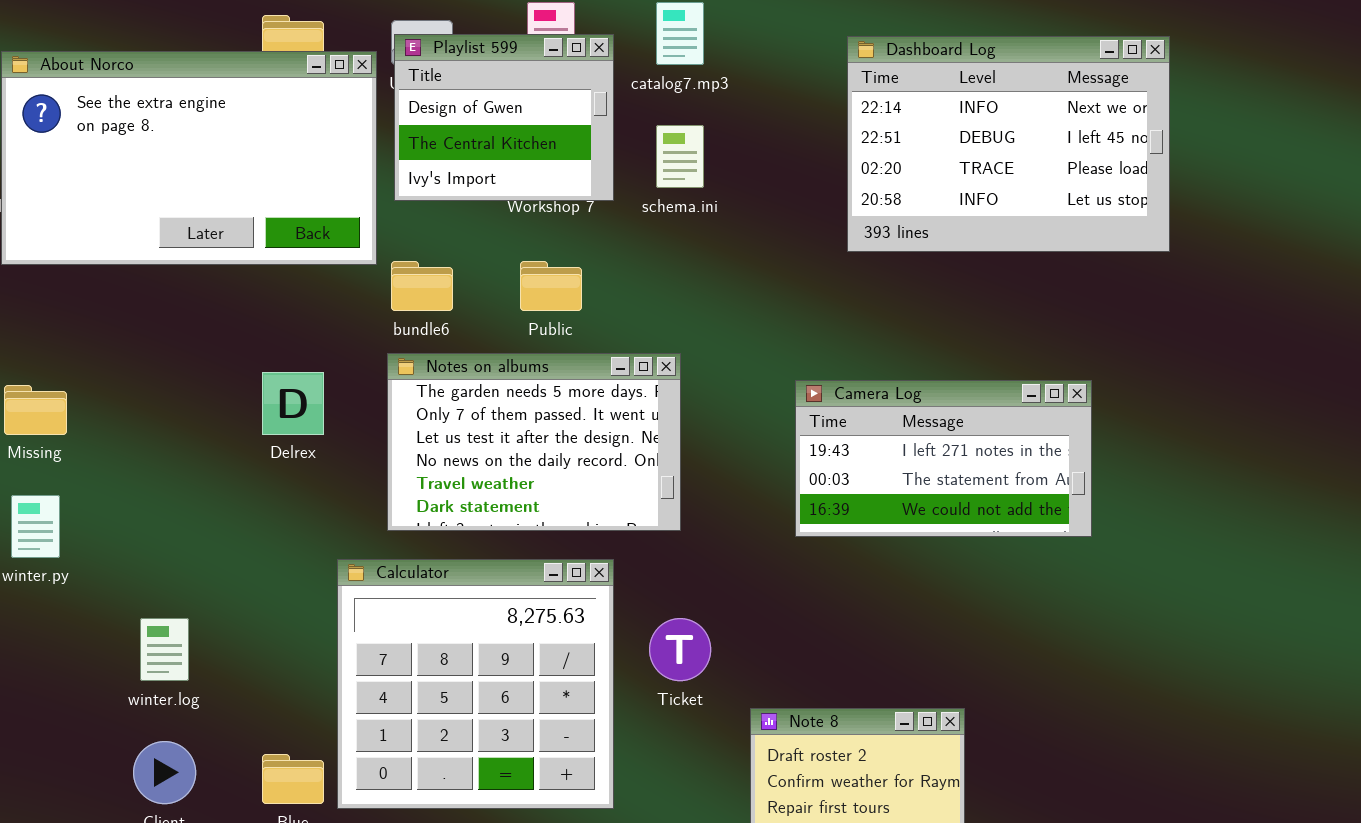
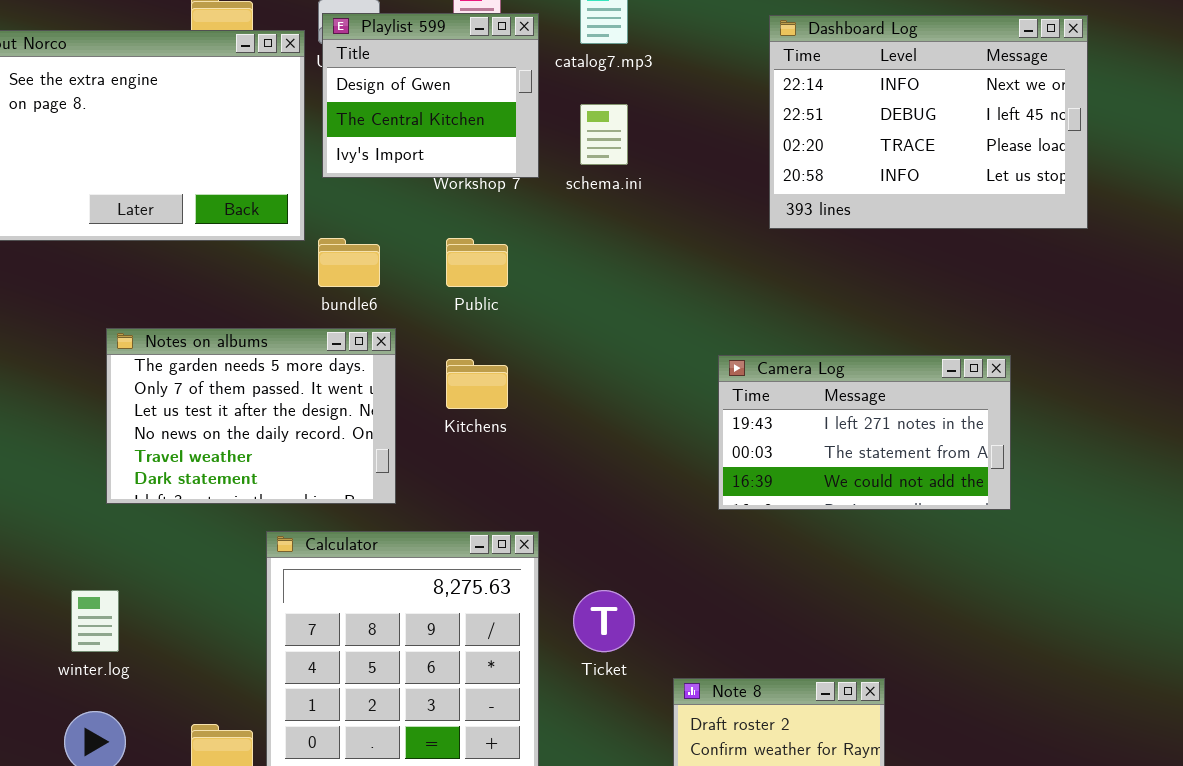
Notes on albums: [387,353,681,531] -> [106,328,396,504], moved

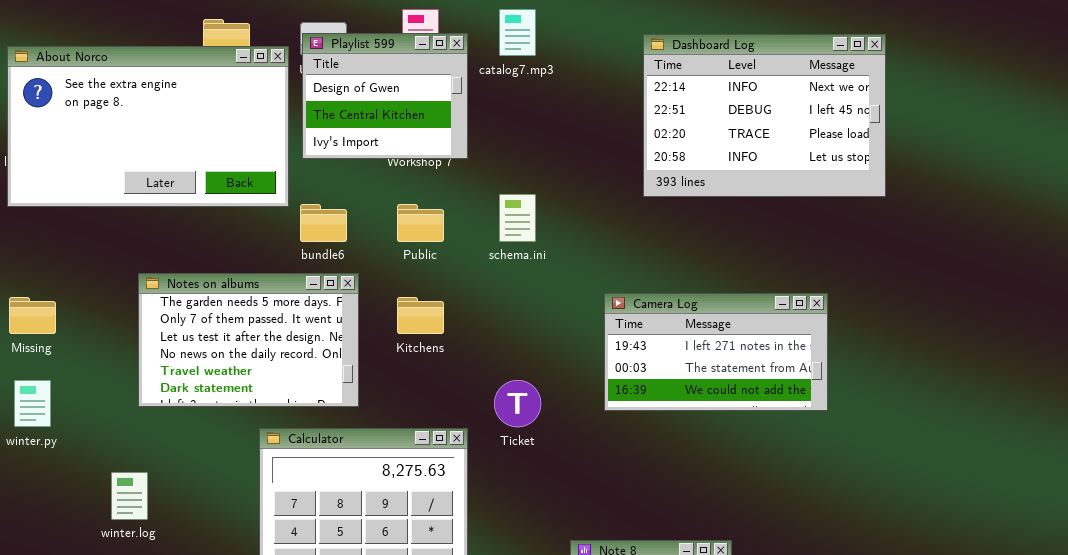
schema.ini: [580,104,628,165] -> [499,194,536,242], moved
Ticket: [573,590,635,652] -> [494,380,541,427], moved

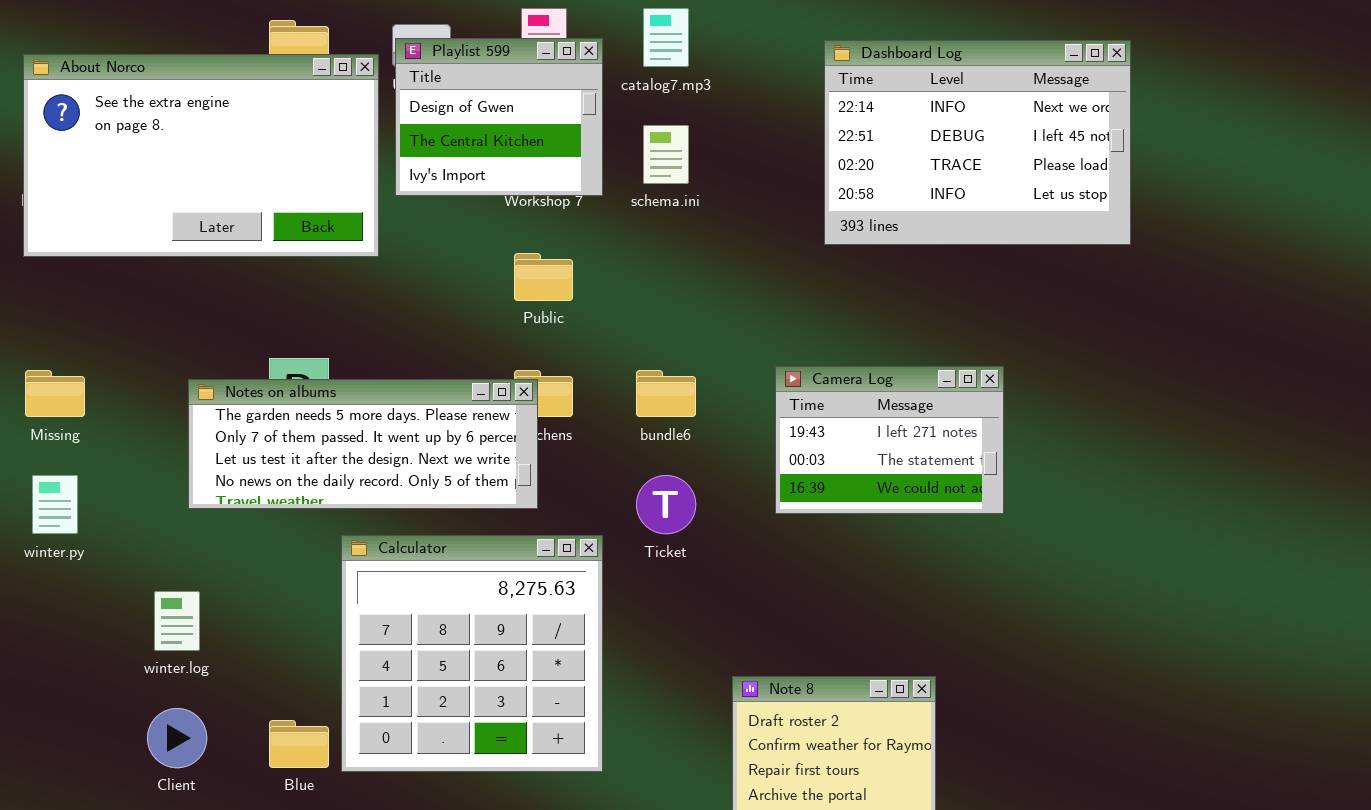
schema.ini: [499,194,536,242] -> [643,125,689,184], moved
bundle6: [300,204,347,242] -> [636,370,696,417], moved
Notes on albums: [138,273,359,407] -> [188,379,538,509], resized
Camera Log: [604,293,828,411] -> [775,366,1004,514], resized

